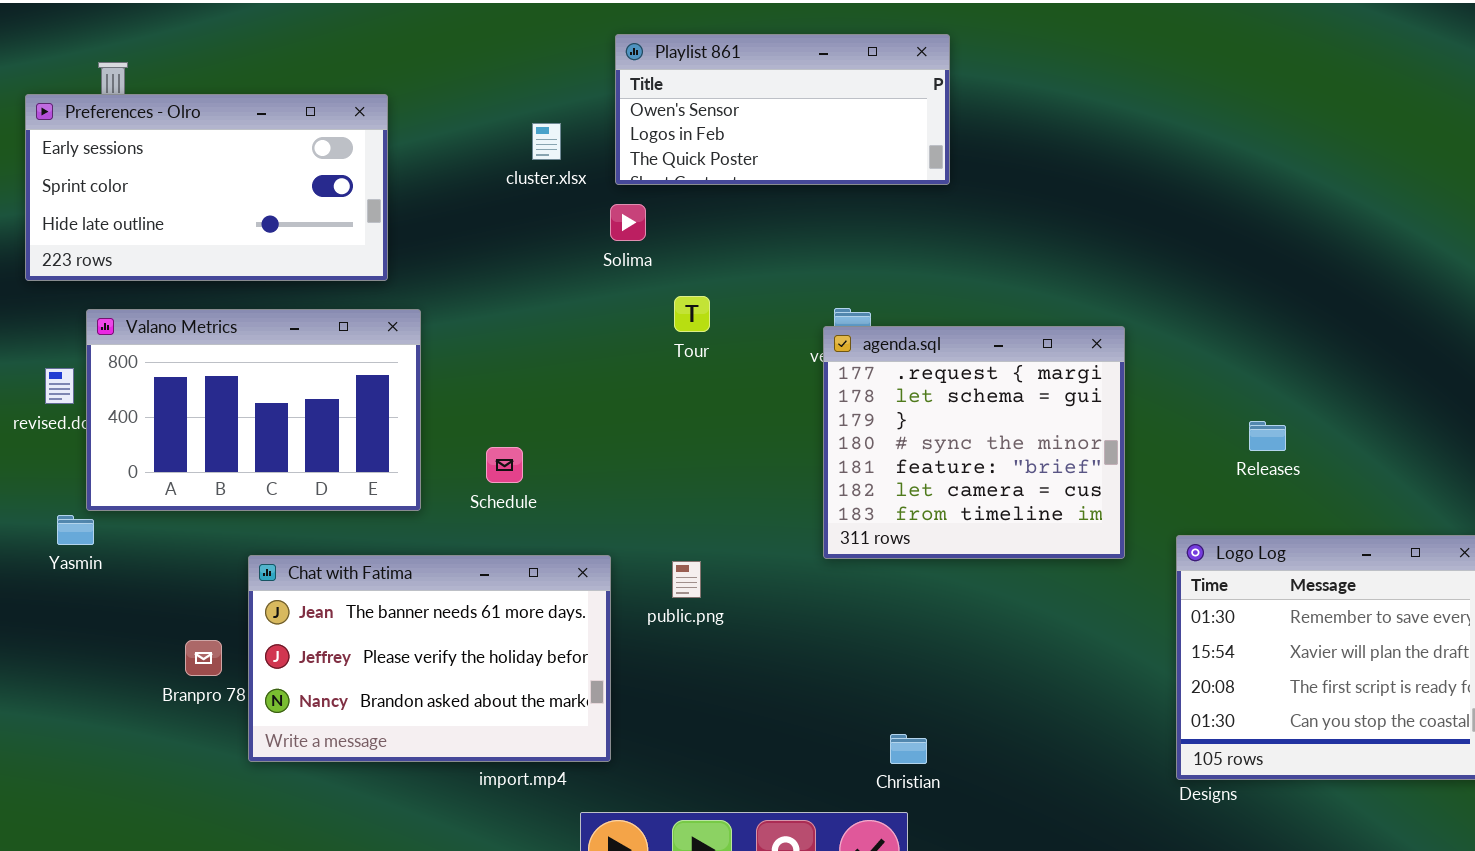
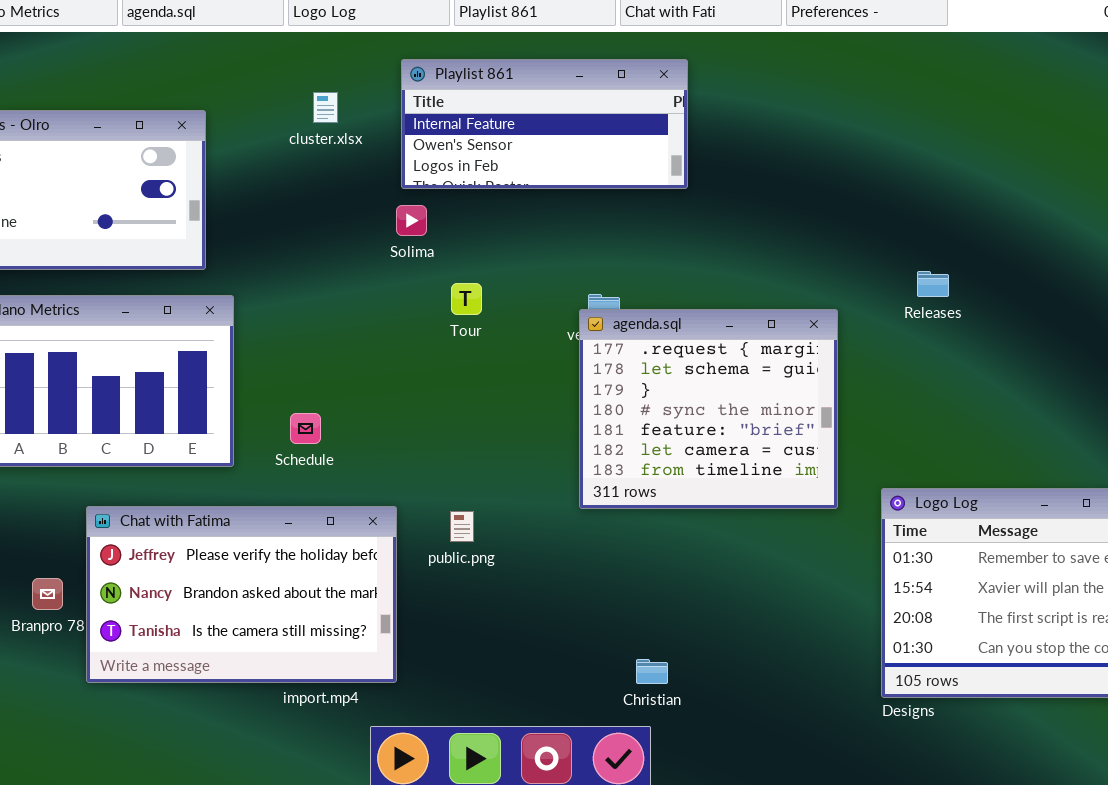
Playlist 861: [615,34,950,185] -> [401,59,688,189], scrolled up 1 row
cluster.xlsx: [532,123,561,160] -> [313,92,338,123], moved
Releases: [1249,421,1286,451] -> [917,271,949,297], moved
Chat with Fatima: [248,555,611,762] -> [86,506,397,683], scrolled down 1 row

